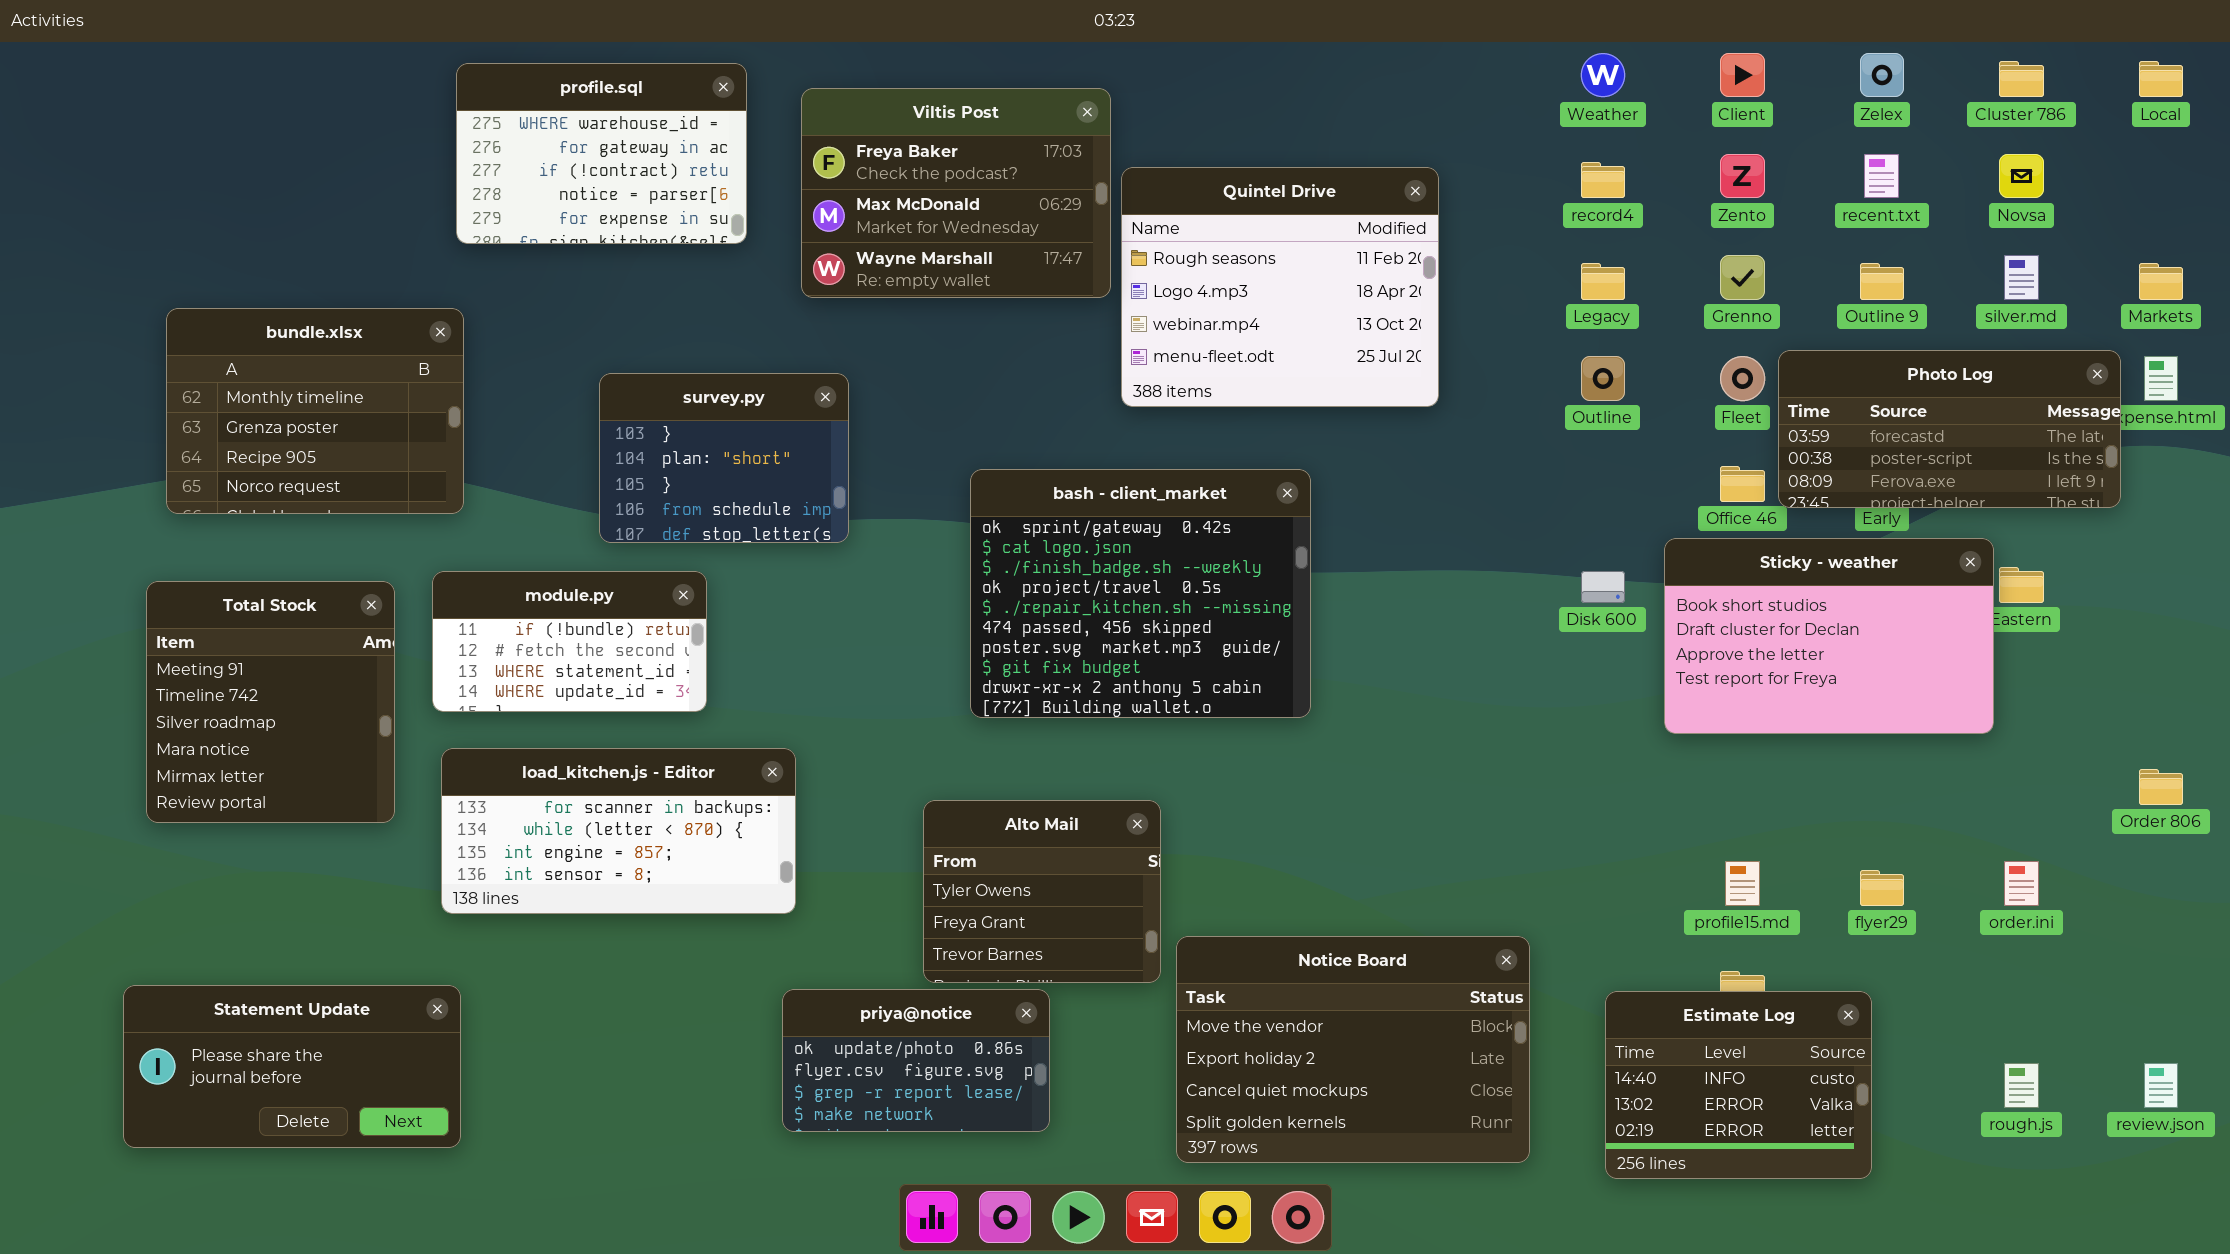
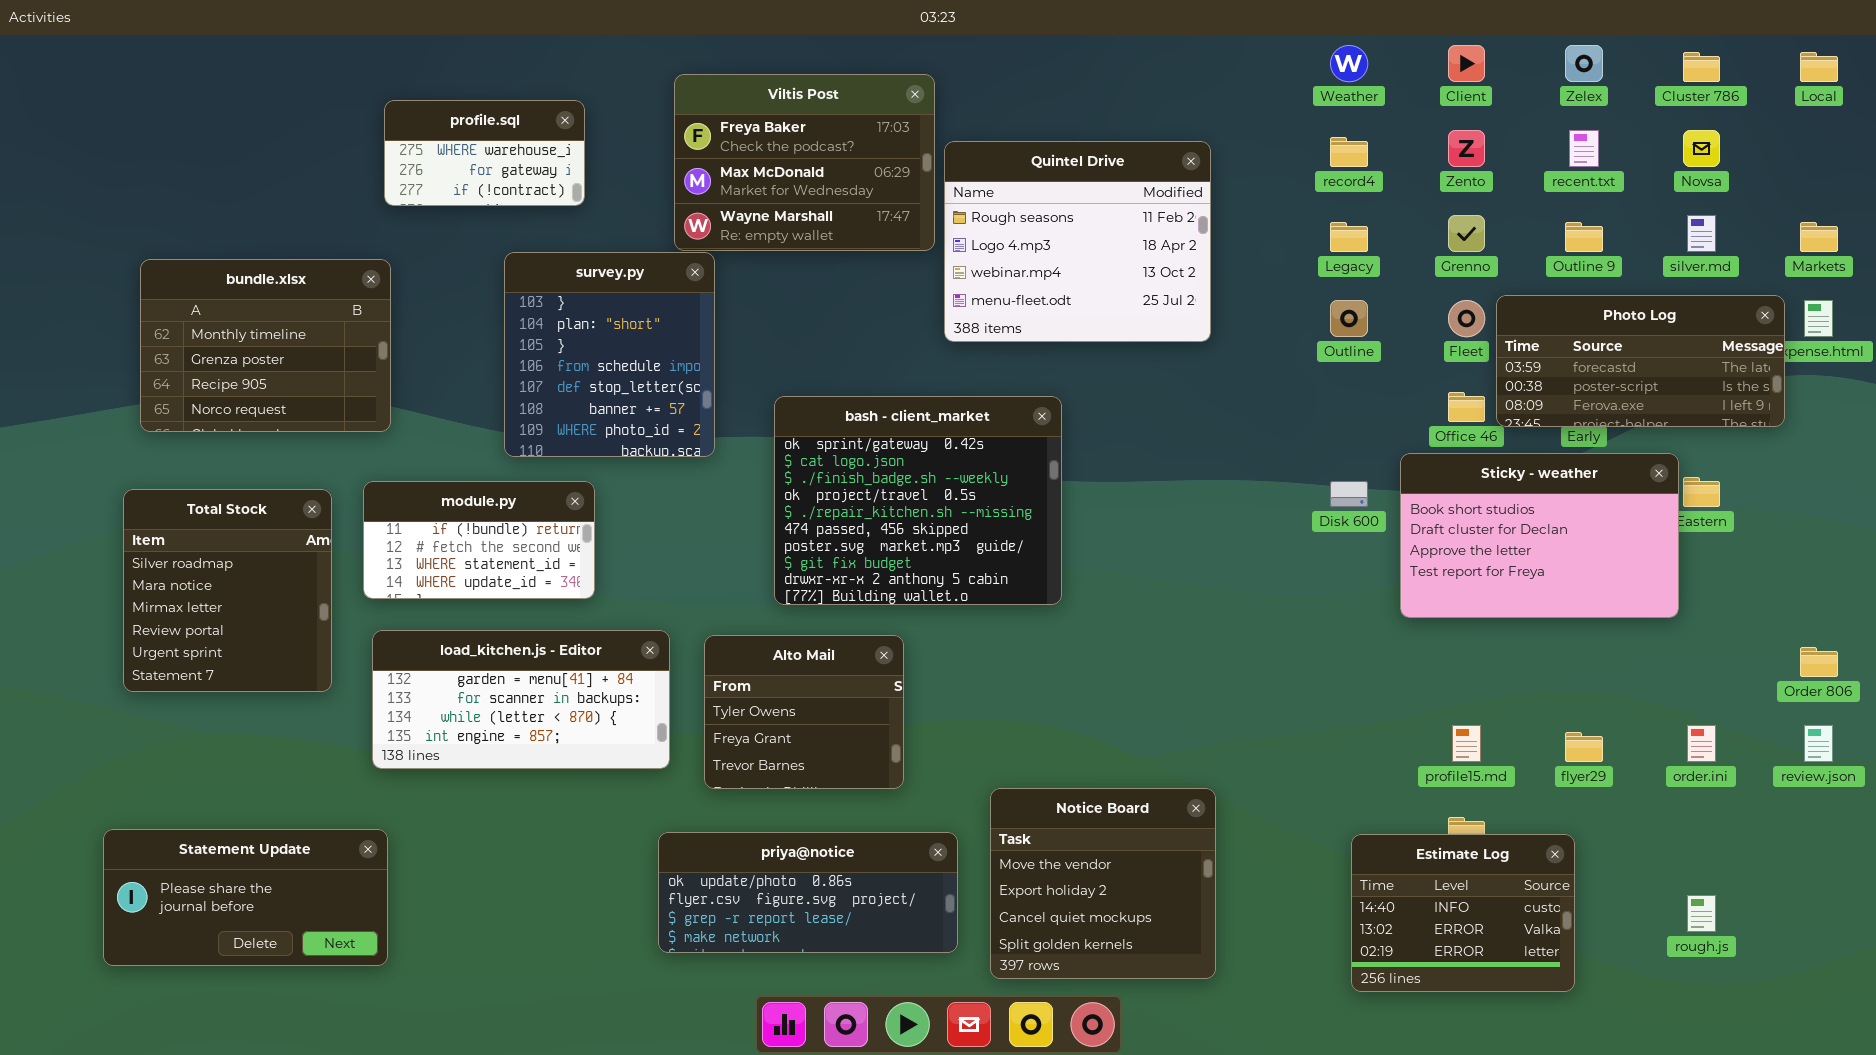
profile.sql: [456,63,747,244] -> [384,100,585,206], resized
survey.py: [599,373,849,543] -> [504,252,715,457], resized
bash - client_market: [970,469,1311,718] -> [774,396,1062,605], moved
Total Stock: [146,581,395,823] -> [123,489,332,692], scrolled down 2 rows
load_kitchen.js - Editor: [441,748,796,914] -> [372,630,670,769], scrolled up 1 row
Alto Mail: [923,800,1161,983] -> [704,635,904,789], moved
Notice Board: [1176,936,1530,1163] -> [990,788,1216,979], resized
priya@notice: [782,989,1050,1132] -> [658,832,958,953], resized
review.json: [2144,1063,2178,1108] -> [1804,725,1833,762], moved

